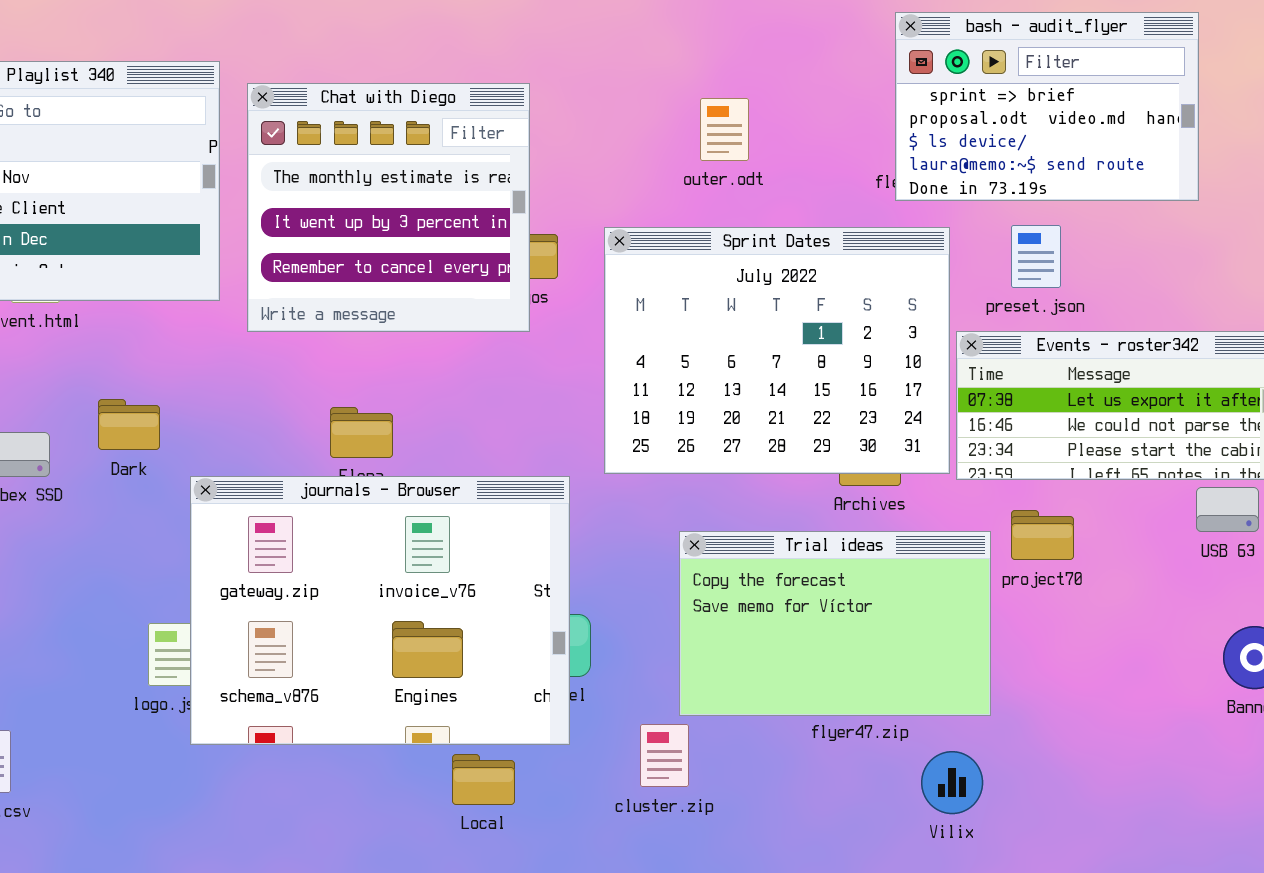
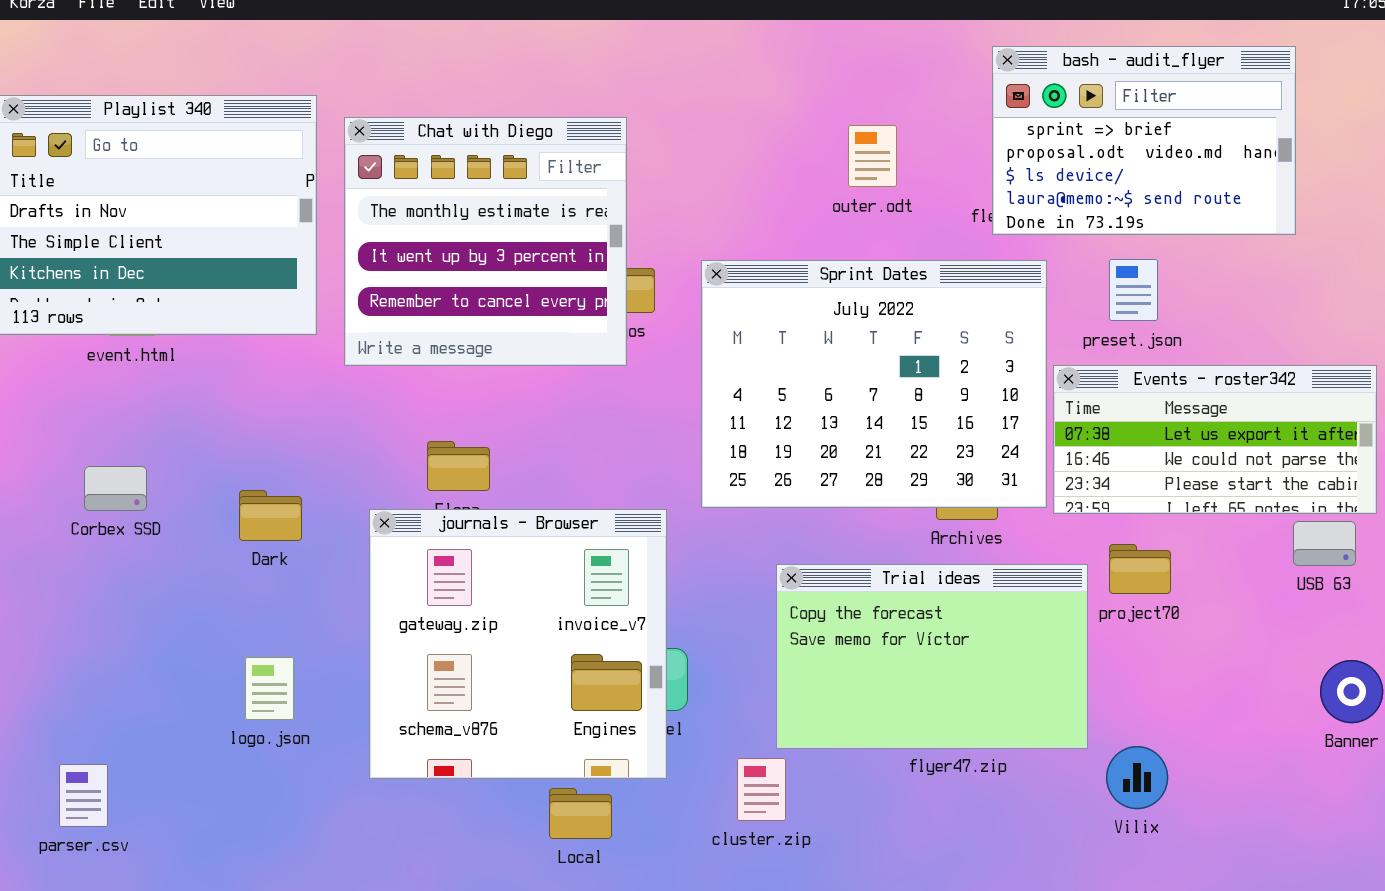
outer.odt: [700,98,749,161] -> [848,125,897,187], moved
Dark: [98,399,160,450] -> [239,490,302,541], moved
journals - Browser: [190,476,570,745] -> [369,509,667,779], resized
Vilix: [921,751,983,814] -> [1106,746,1168,809], moved

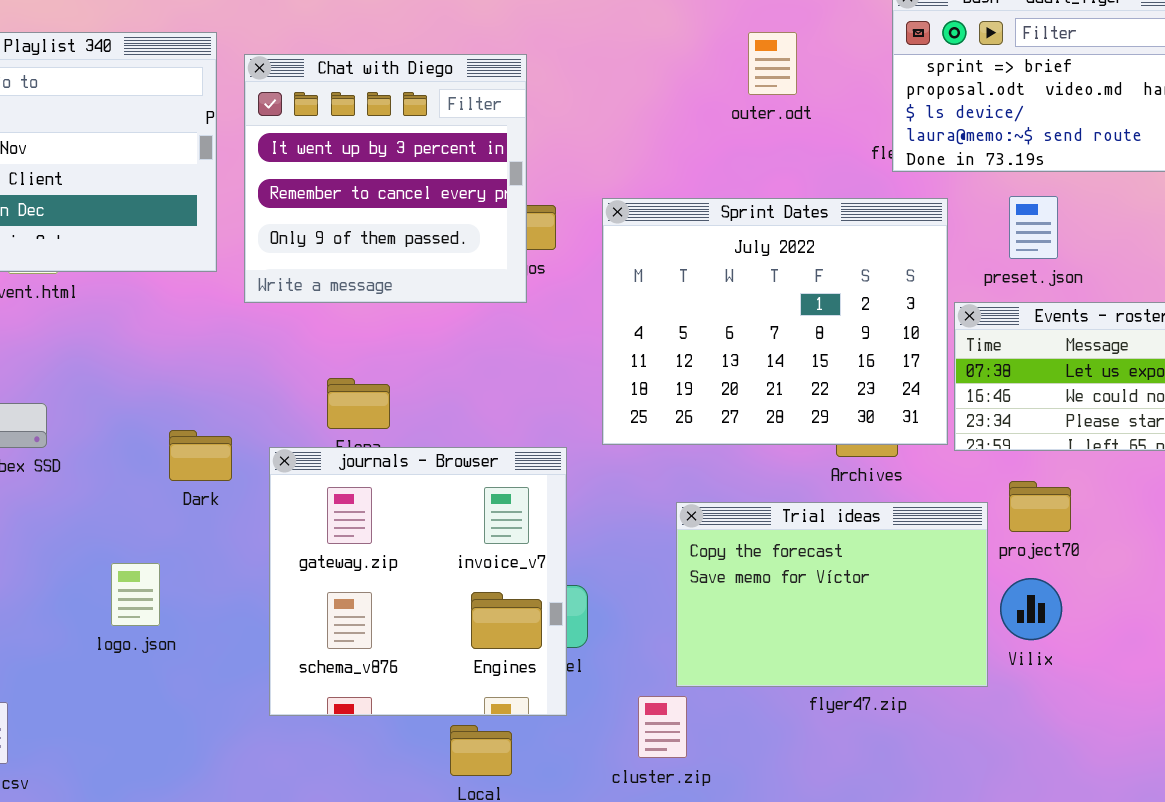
Chat with Diego: [344,117,627,366] -> [244,54,527,303], scrolled down 1 row
outer.odt: [848,125,897,187] -> [748,32,797,95], moved
Dark: [239,490,302,541] -> [169,430,232,481], moved
logo.json: [245,657,294,720] -> [111,563,160,626], moved
Vilix: [1106,746,1168,809] -> [1000,578,1062,640], moved

